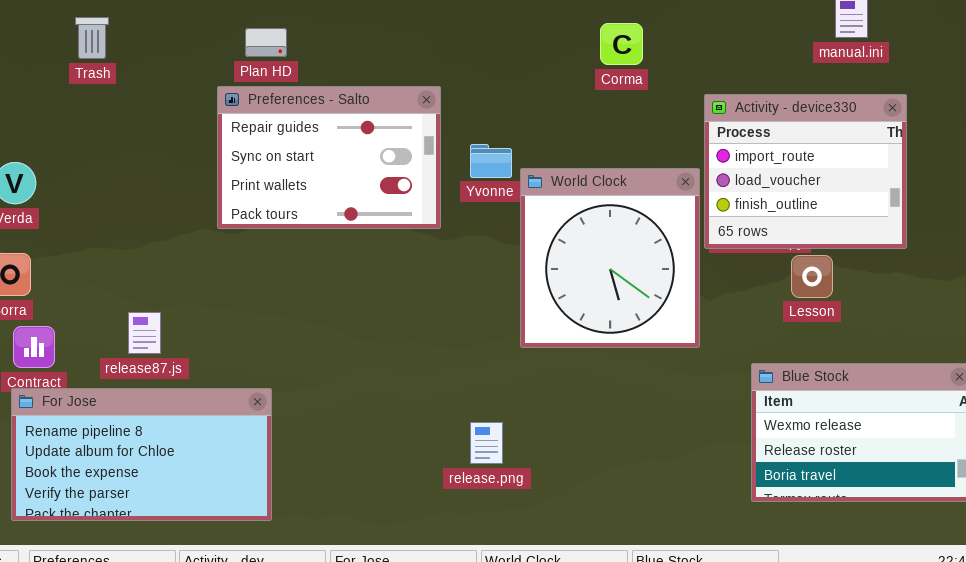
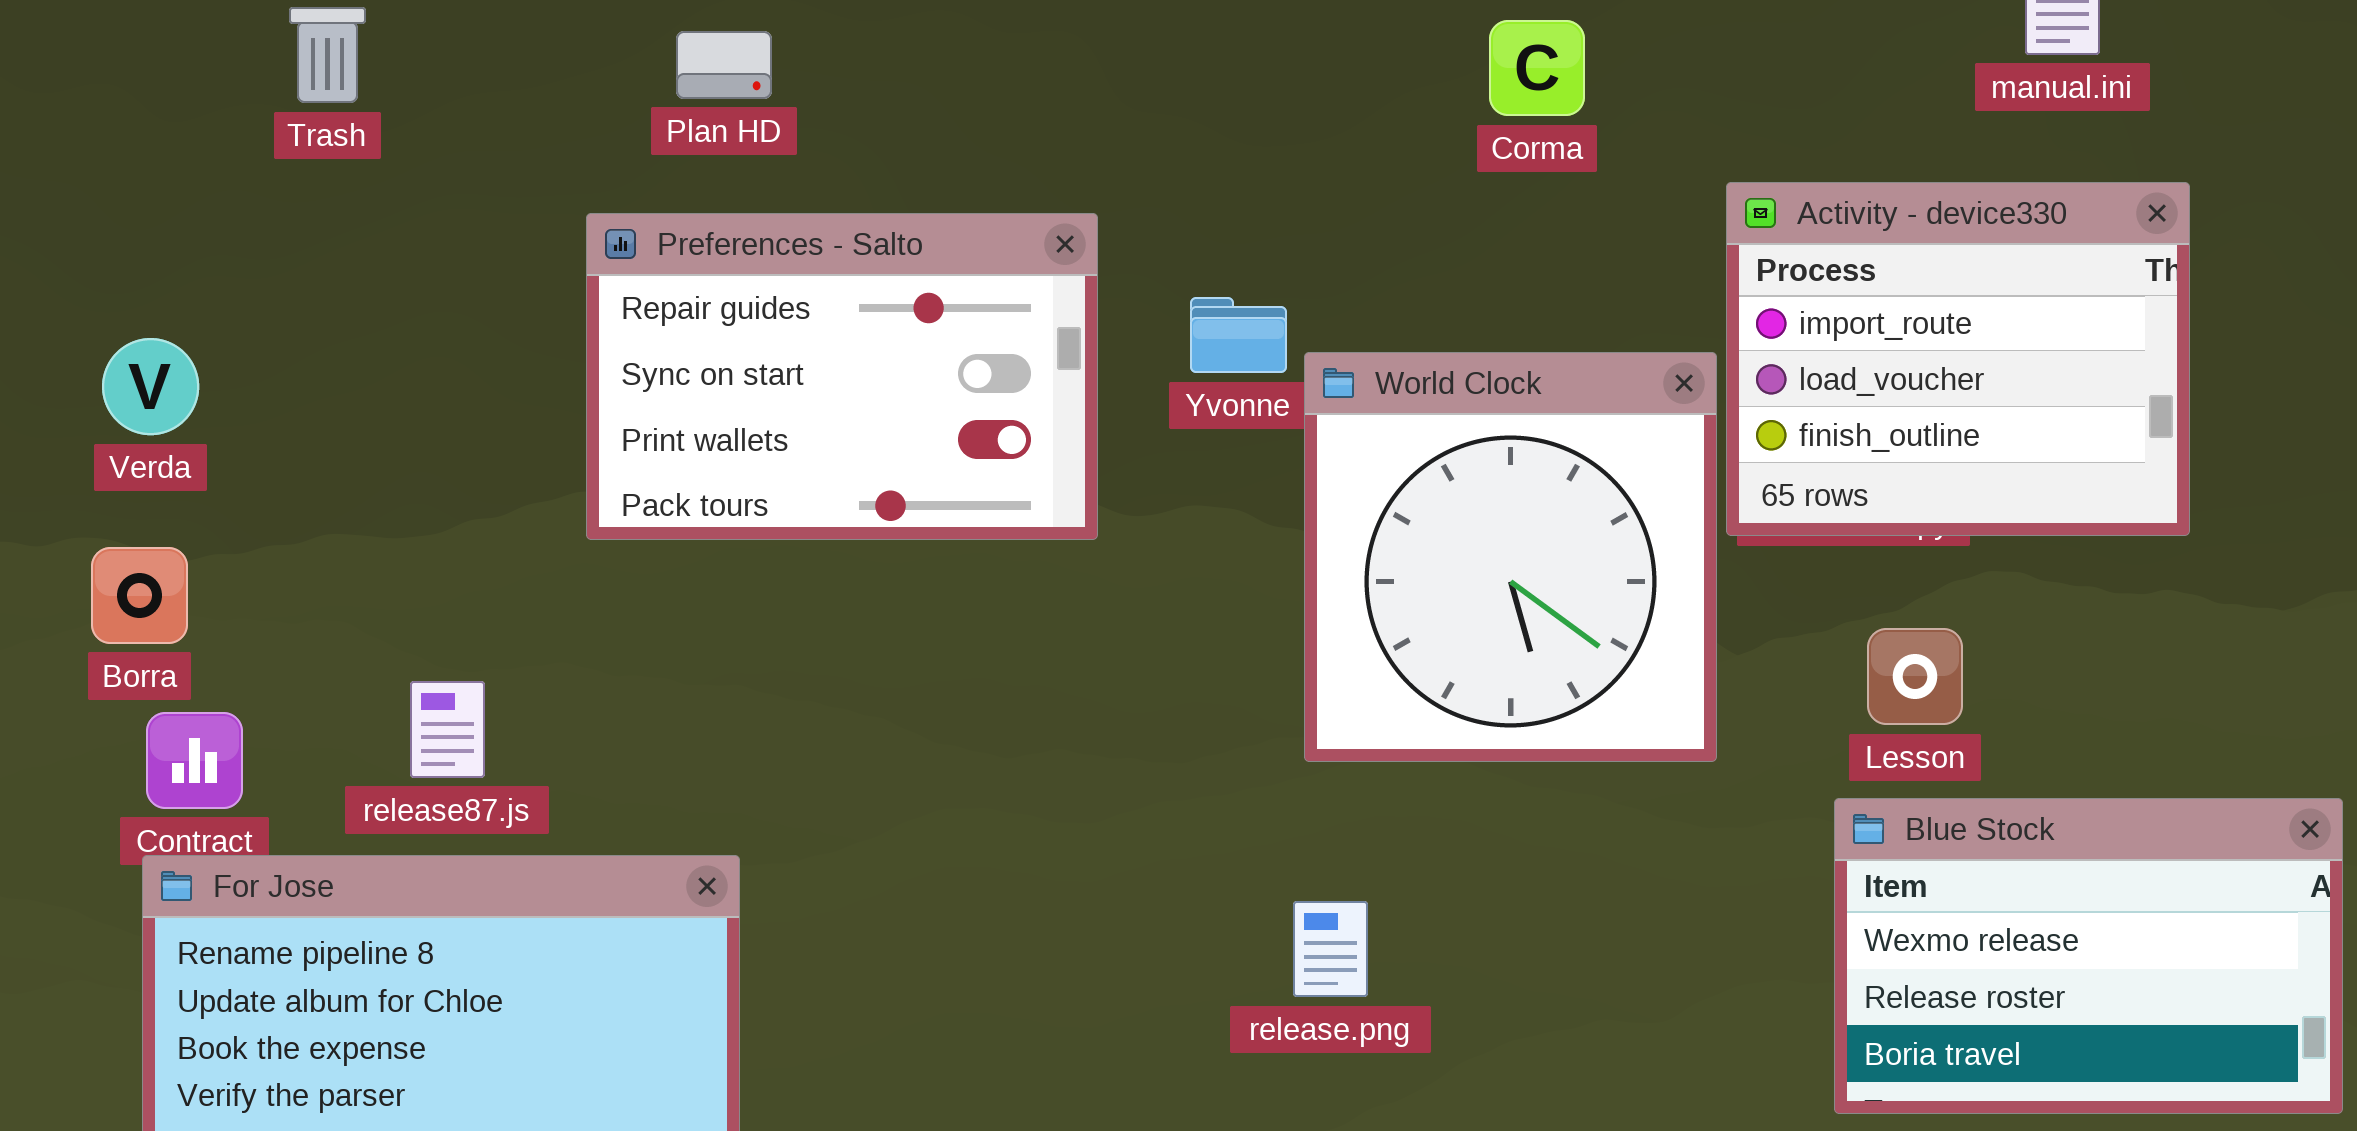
Preferences - Salto: [217,86,441,229] -> [586,213,1098,540], moved
Lesson: [791,255,833,298] -> [1867,628,1963,725], moved
release.png: [470,422,503,464] -> [1293,901,1368,997], moved

